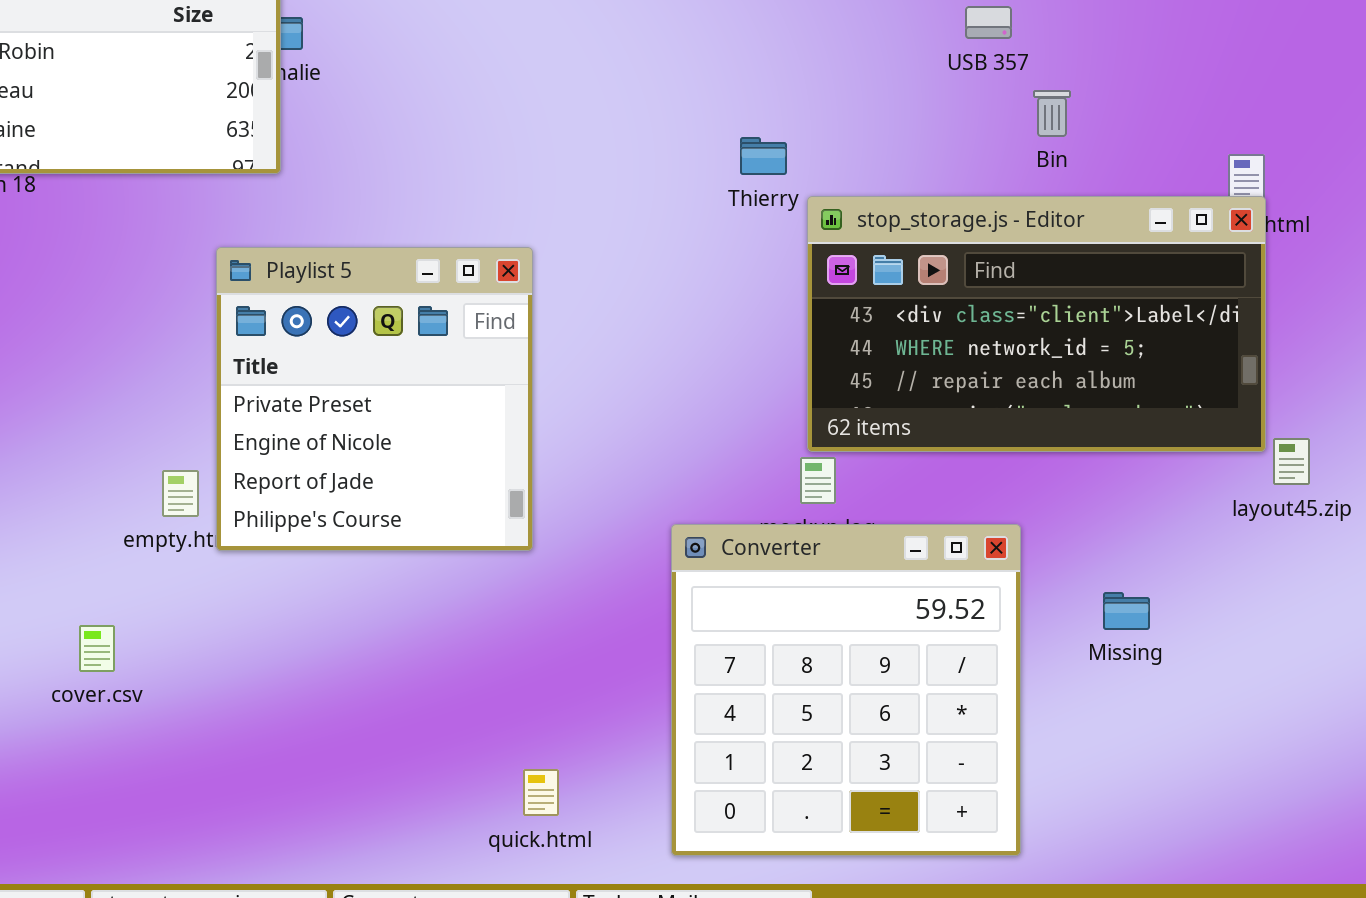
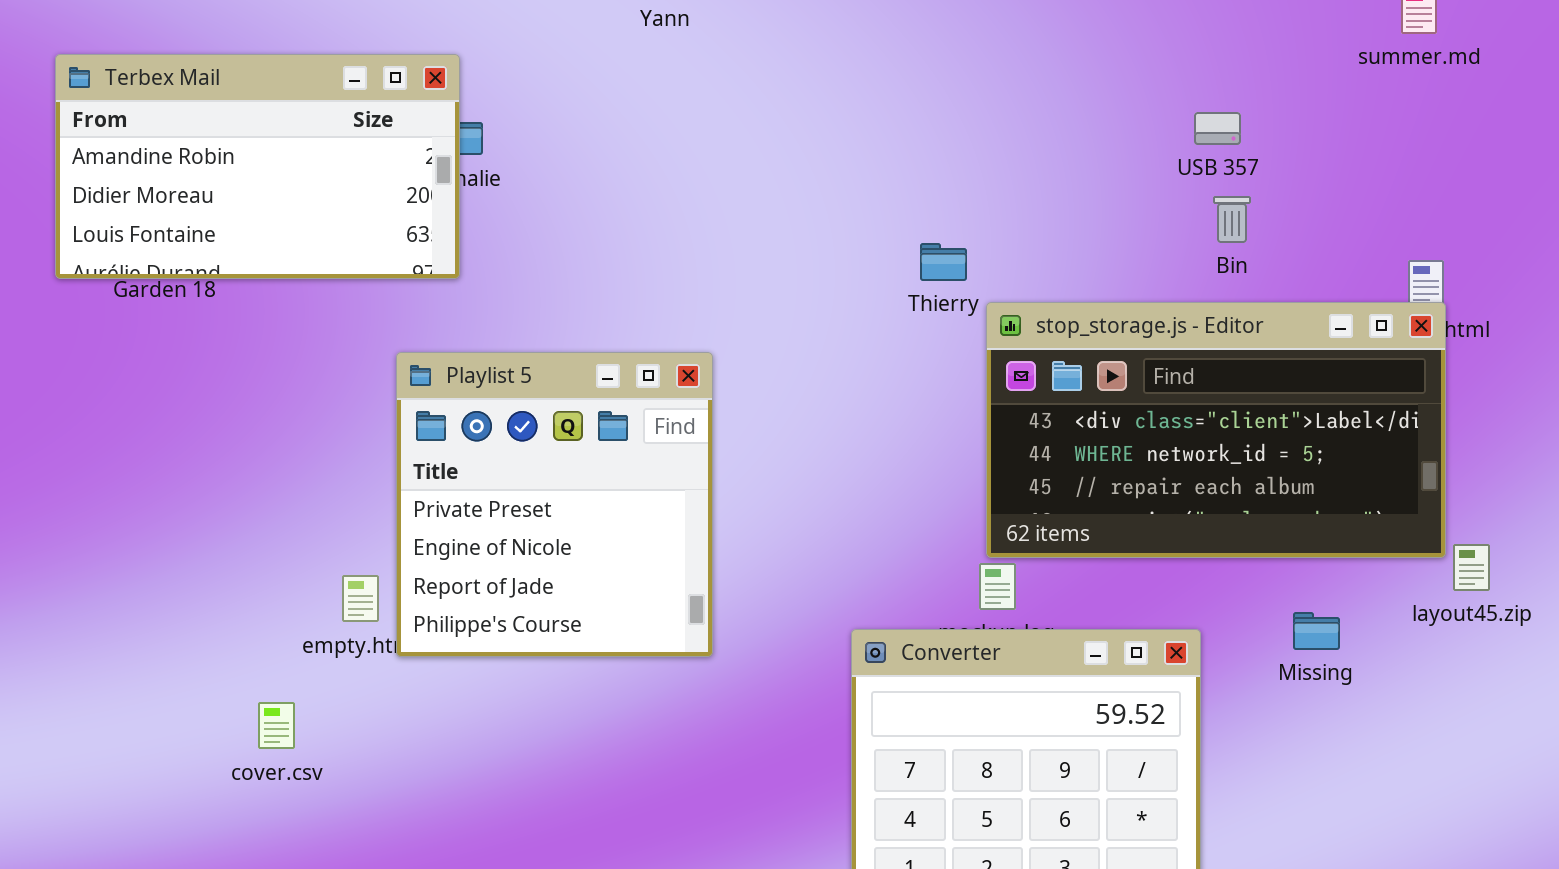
USB 357: [965,6,1012,39] -> [1194,112,1241,145], moved
Missing: [1103,592,1150,630] -> [1293,612,1340,650], moved
cover.csv: [79,625,115,672] -> [258,702,295,749], moved

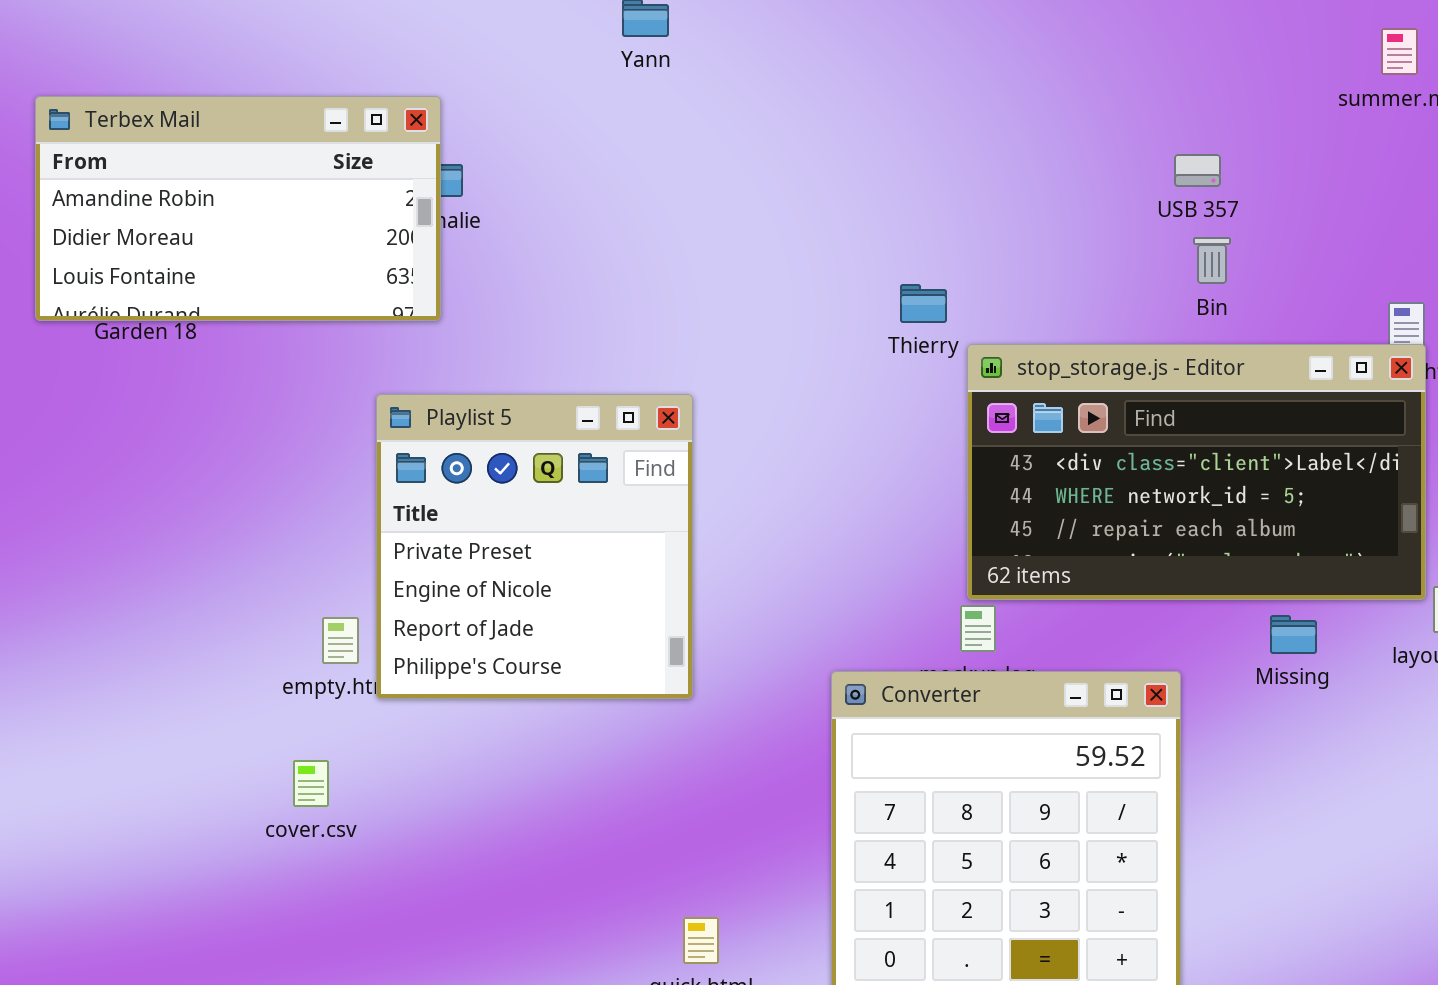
Missing: [1293,612,1340,650] -> [1270,615,1317,654], moved
cover.csv: [258,702,295,749] -> [293,760,329,807], moved

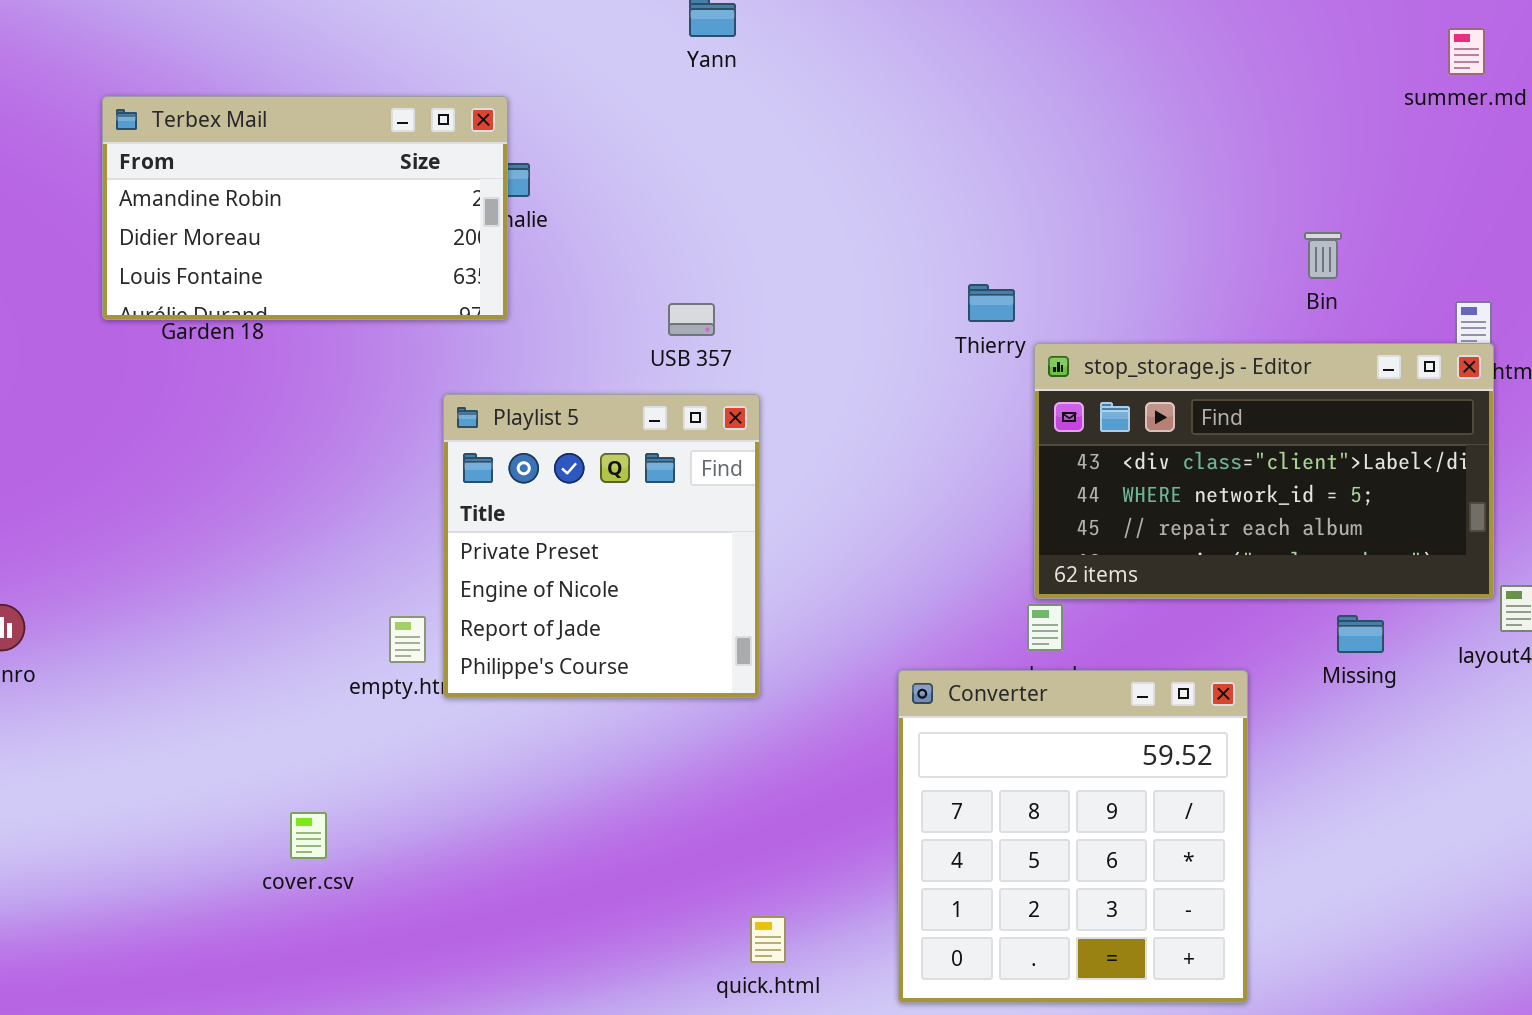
USB 357: [1174,154,1221,187] -> [668,303,715,336], moved
Bin: [1193,237,1231,284] -> [1304,232,1342,279], moved
cover.csv: [293,760,329,807] -> [290,812,327,859], moved

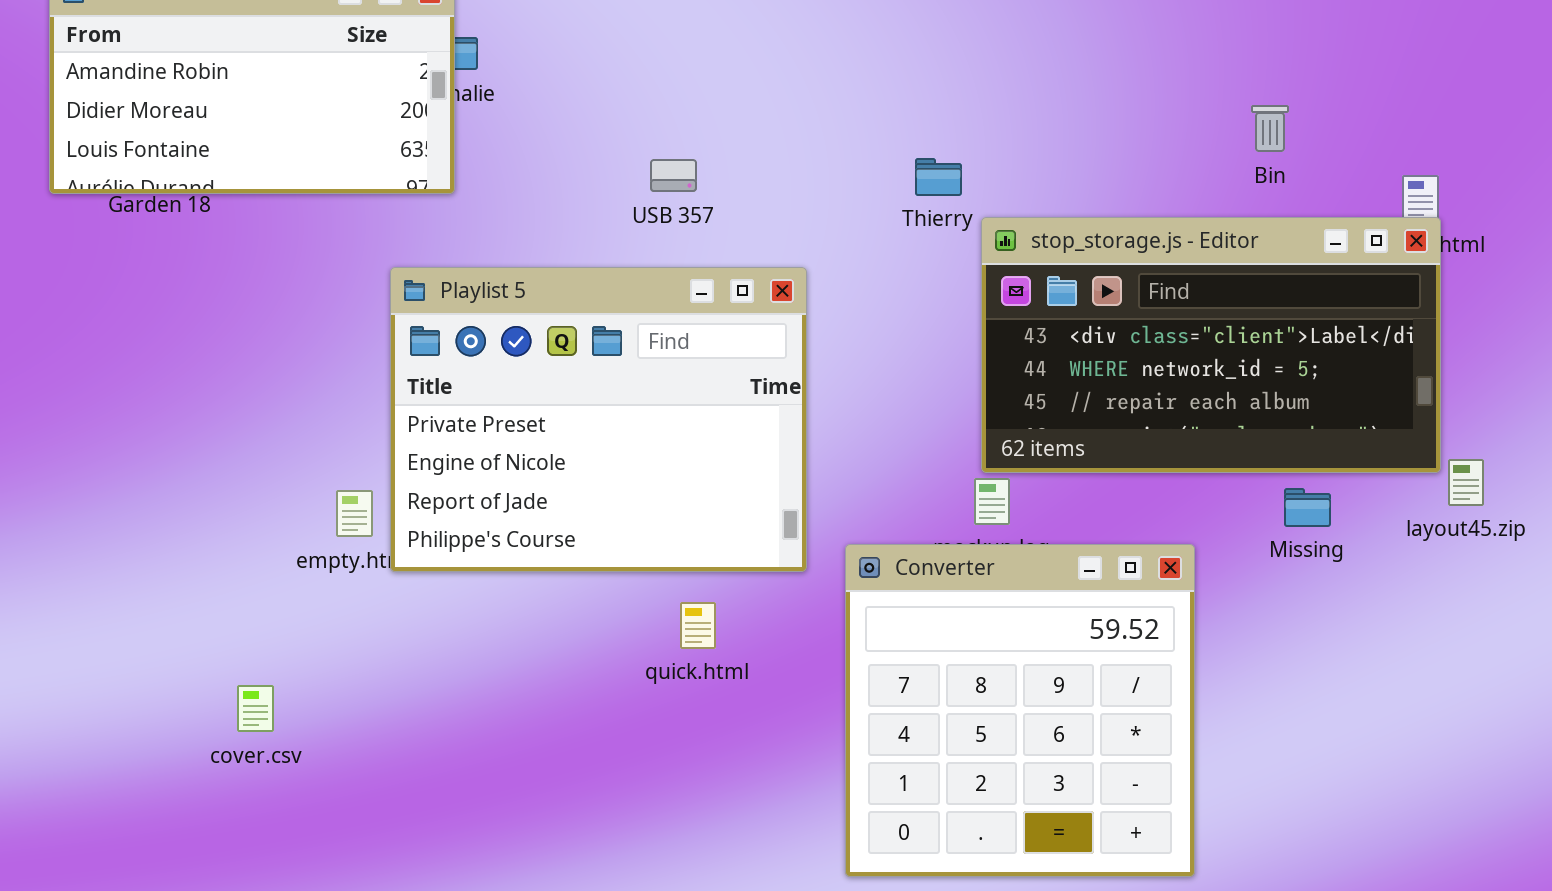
USB 357: [668,303,715,336] -> [650,159,697,192], moved
Playlist 5: [443,394,760,698] -> [390,267,807,572], resized
quick.html: [750,916,786,963] -> [680,602,716,649], moved

